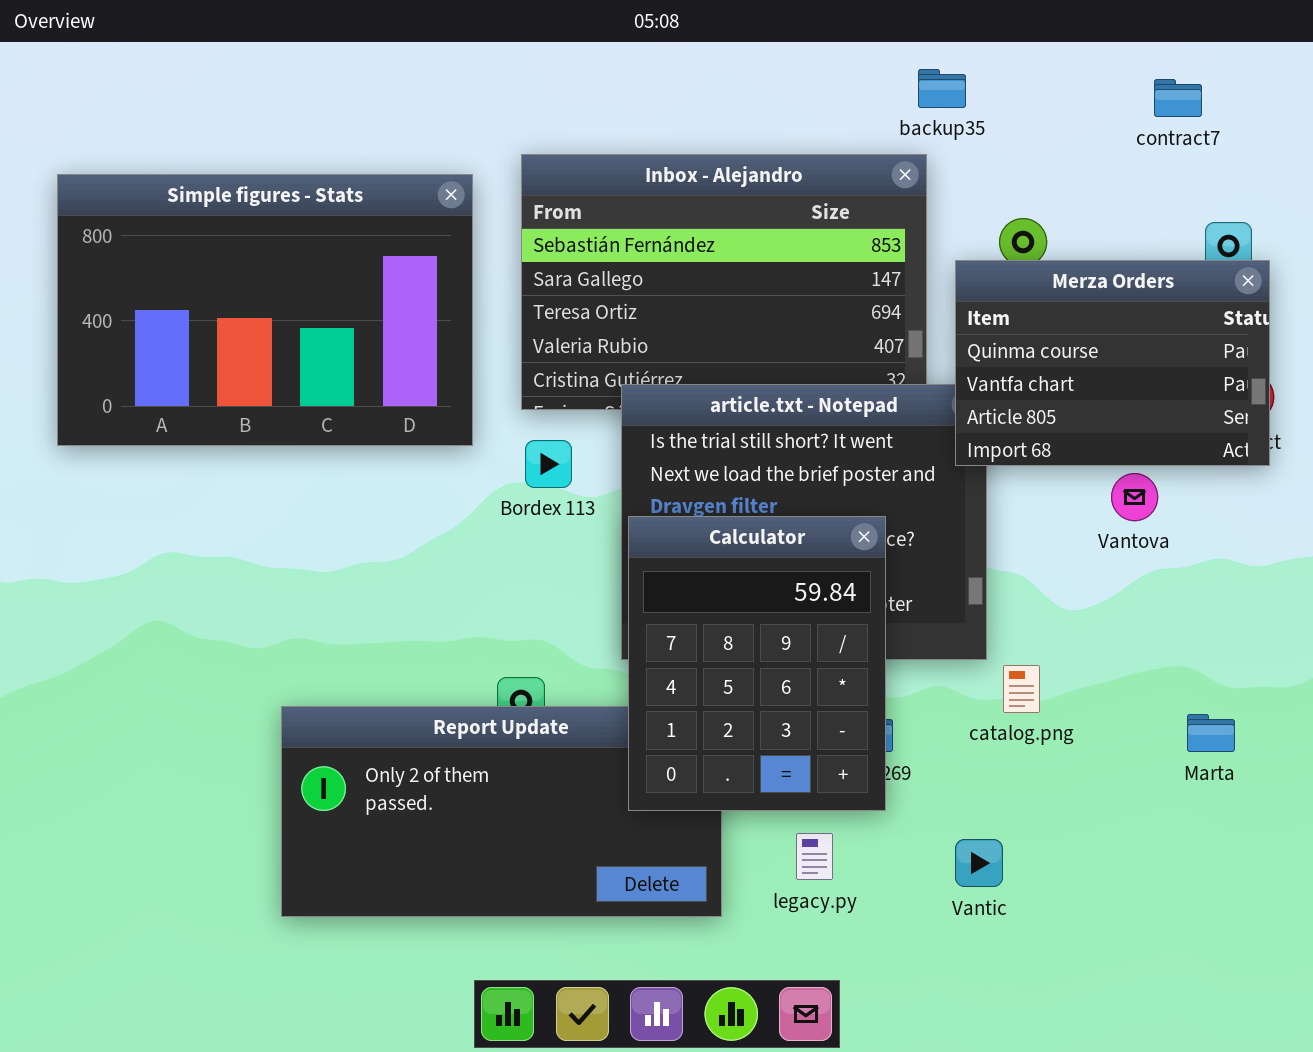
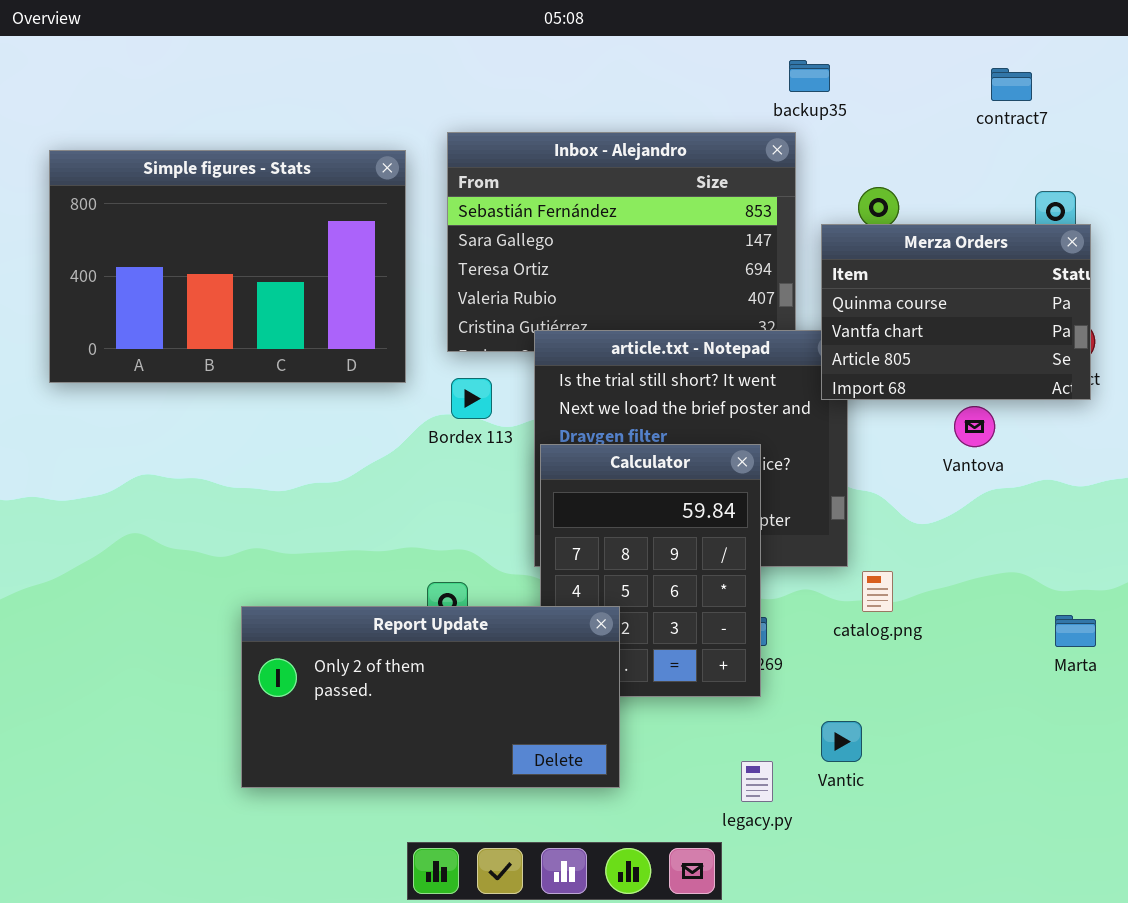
Report Update: [281,706,722,917] -> [241,606,620,788], raised
Marta: [1187,714,1235,752] -> [1055,615,1096,647], moved
legacy.py: [796,833,833,880] -> [741,761,773,802], moved

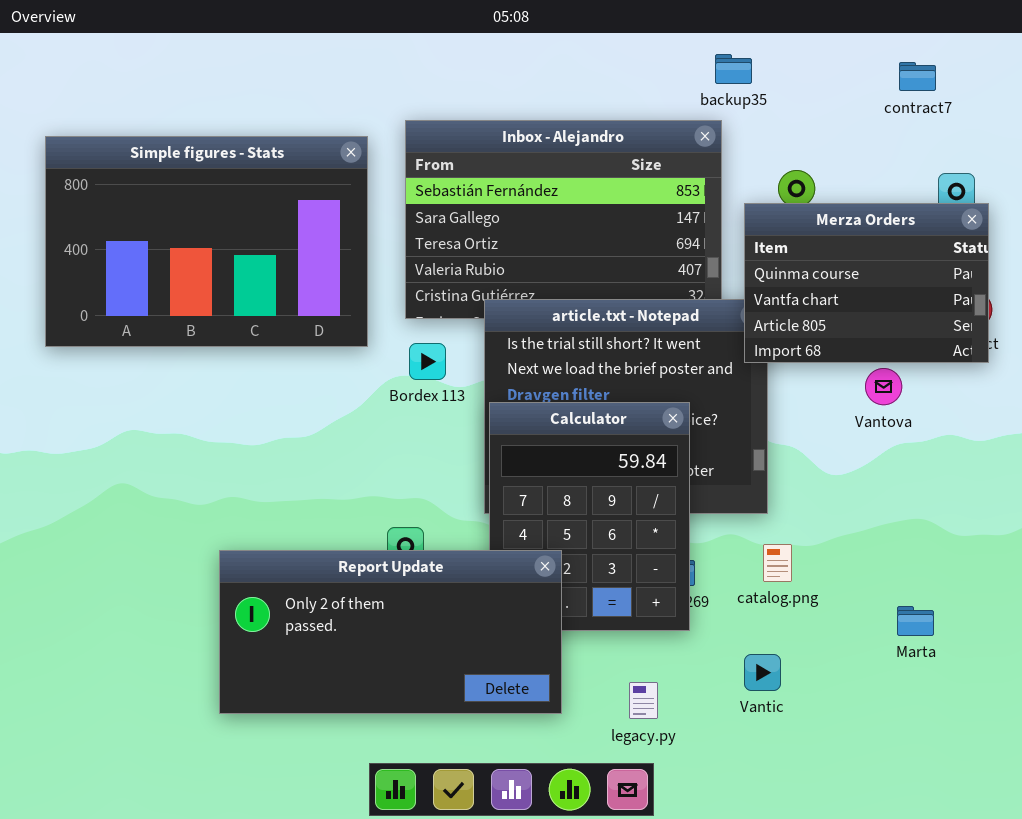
catalog.png: [862,571,893,612] -> [763,544,792,582], moved
Marta: [1055,615,1096,647] -> [897,606,934,636], moved
legacy.py: [741,761,773,802] -> [629,682,658,719], moved

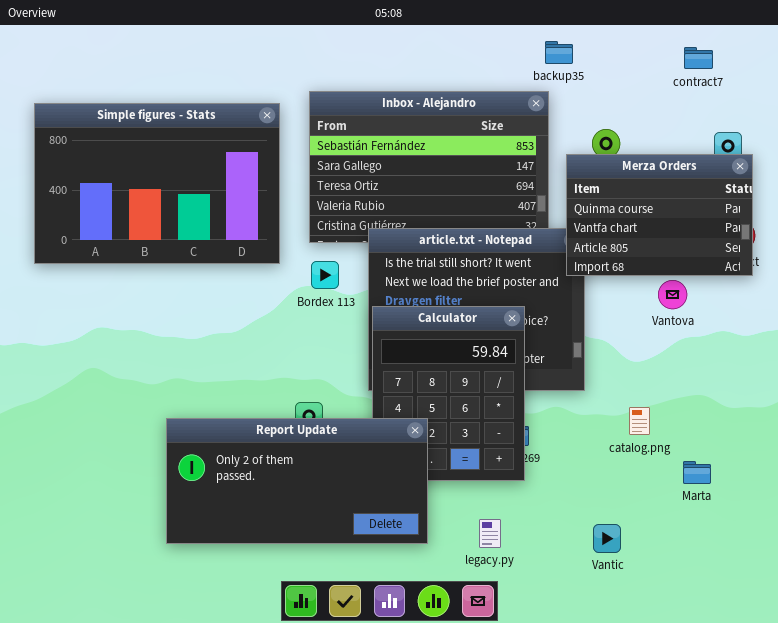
catalog.png: [763,544,792,582] -> [629,407,650,435], moved
Vantic: [744,654,781,691] -> [593,524,621,553], moved

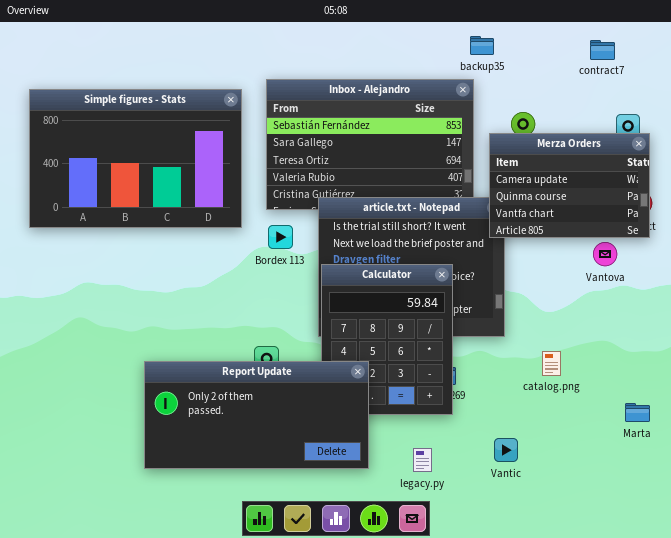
Merza Orders: [566,154,753,276] -> [489,133,650,238], scrolled up 1 row
Vantova: [658,280,687,309] -> [593,242,617,266], moved
Marta: [683,461,711,484] -> [625,403,650,422], moved
Vantic: [593,524,621,553] -> [494,438,518,462], moved

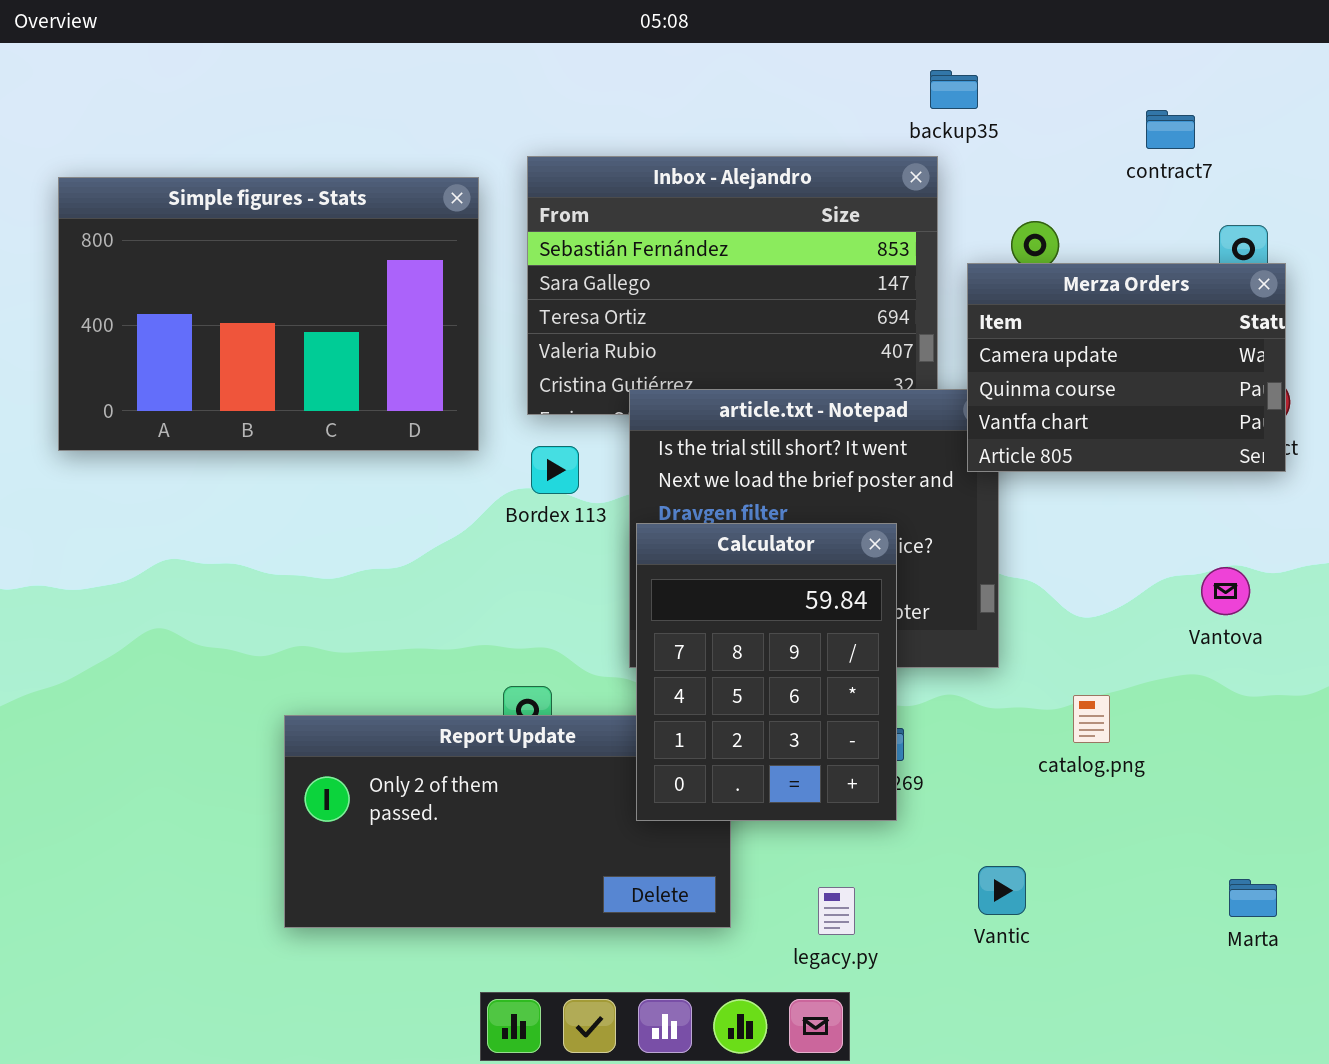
contract7: [590,40,615,60] -> [1146,110,1195,149], moved
Vantova: [593,242,617,266] -> [1201,567,1250,615], moved
Calculator: [321,264,453,415] -> [636,523,897,821], raised
Marta: [625,403,650,422] -> [1229,879,1277,917], moved

